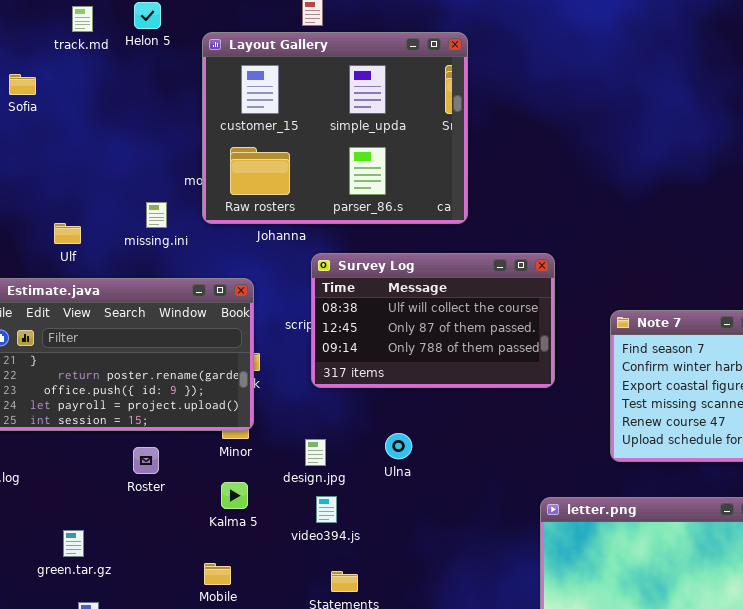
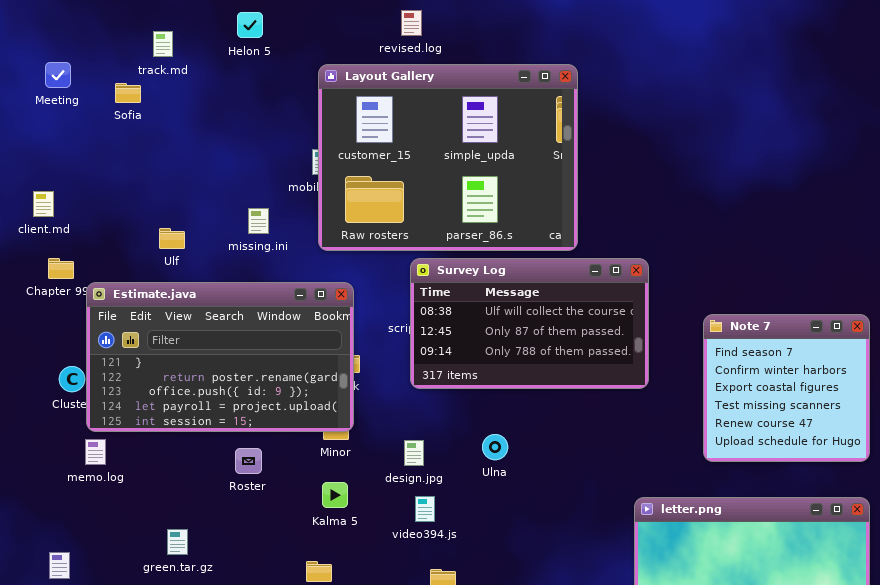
track.md: [72,6,93,32] -> [153,31,173,57], moved
Layout Gallery: [202,32,468,224] -> [318,64,578,251], moved

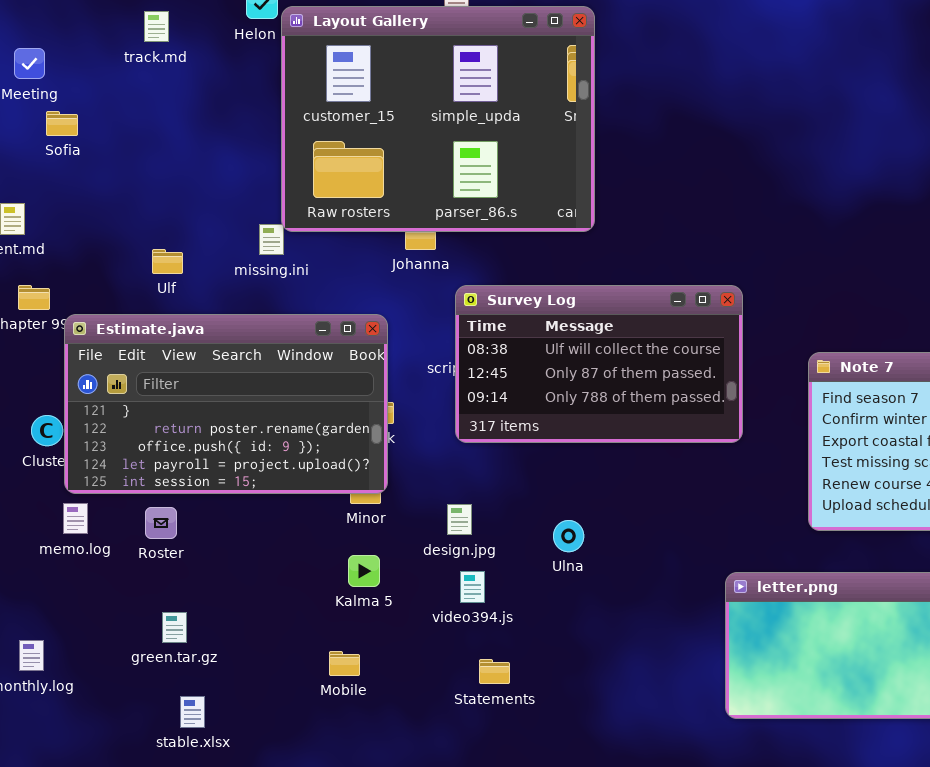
Layout Gallery: [318,64,578,251] -> [281,6,595,232], moved
Sofia: [115,83,141,103] -> [46,111,78,136], moved
Ulna: [482,434,508,460] -> [553,520,584,552], moved
Roster: [235,448,262,474] -> [145,507,177,539], moved

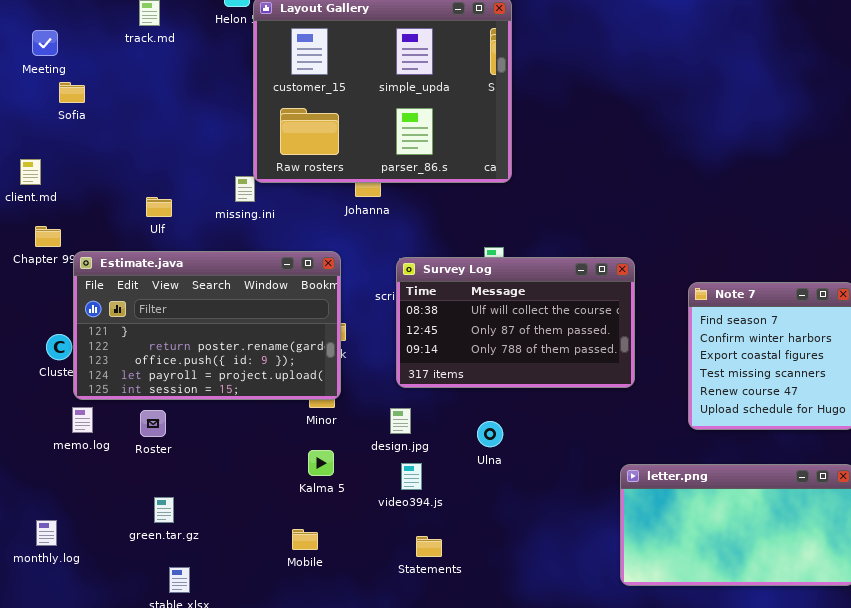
Survey Log: [455,285,743,443] -> [396,257,635,388], moved

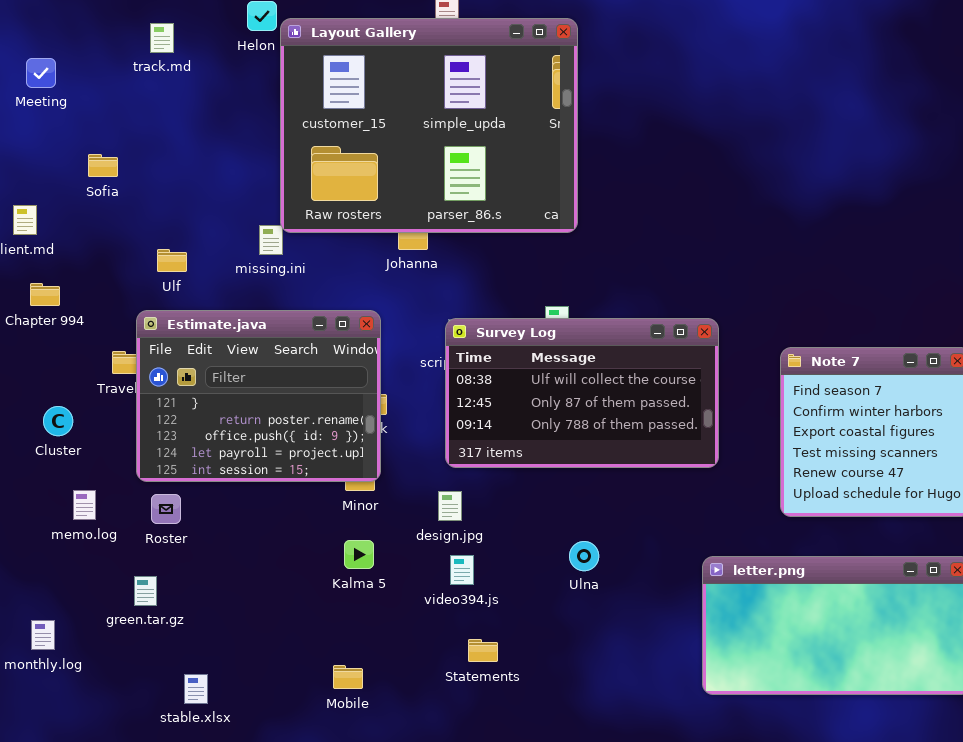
Sofia: [59,82,85,103] -> [88,154,118,177], moved
Estimate.java: [73,251,341,400] -> [136,310,381,482], resized
Ulna: [477,421,503,447] -> [569,541,599,571], moved
green.tar.gz: [154,497,174,523] -> [134,576,157,606], moved
Mobile: [292,529,318,550] -> [333,665,363,689], moved

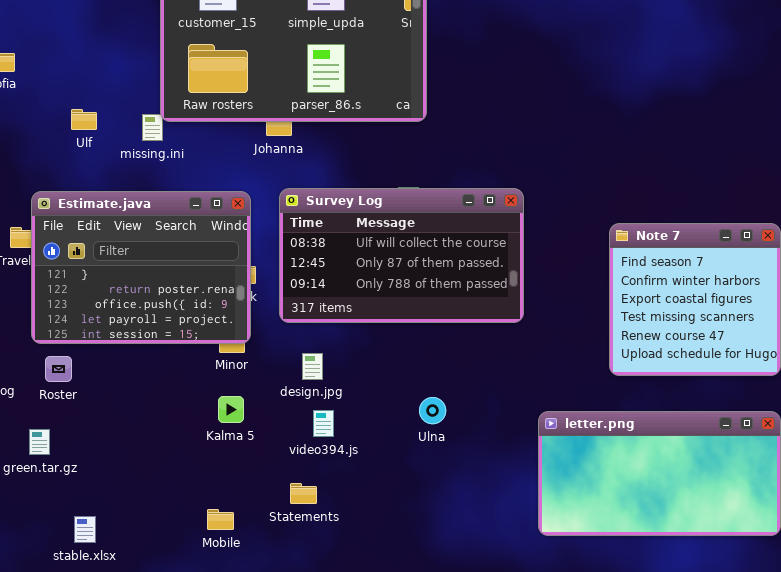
Ulf: [157,249,187,272] -> [71,109,97,130], moved
Survey Log: [445,318,719,468] -> [279,188,524,323], moved
Statements: [468,639,498,662] -> [290,483,317,504], moved

